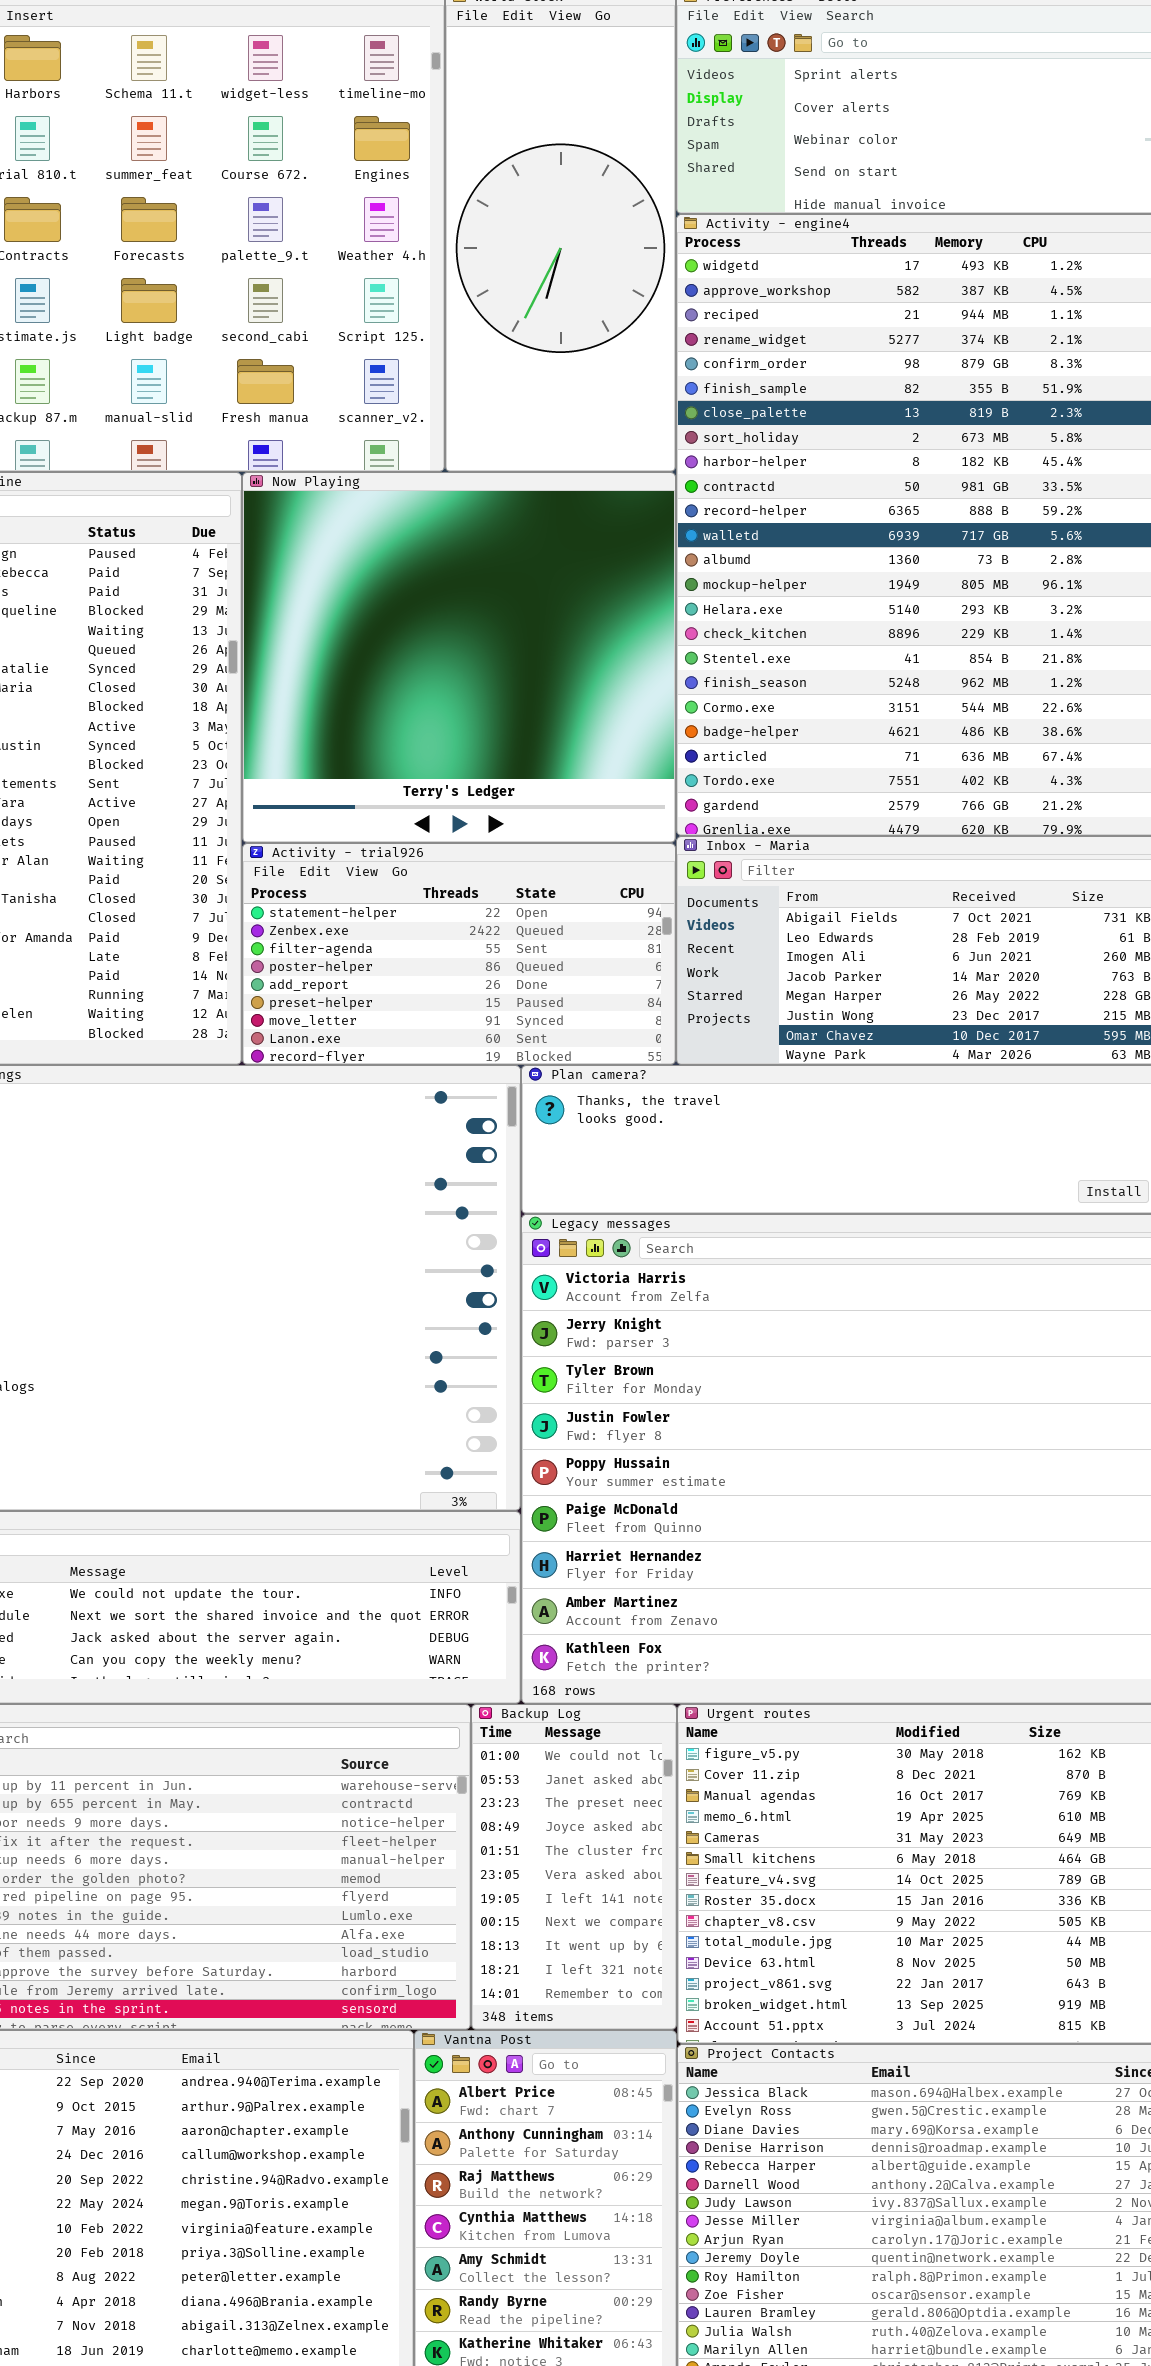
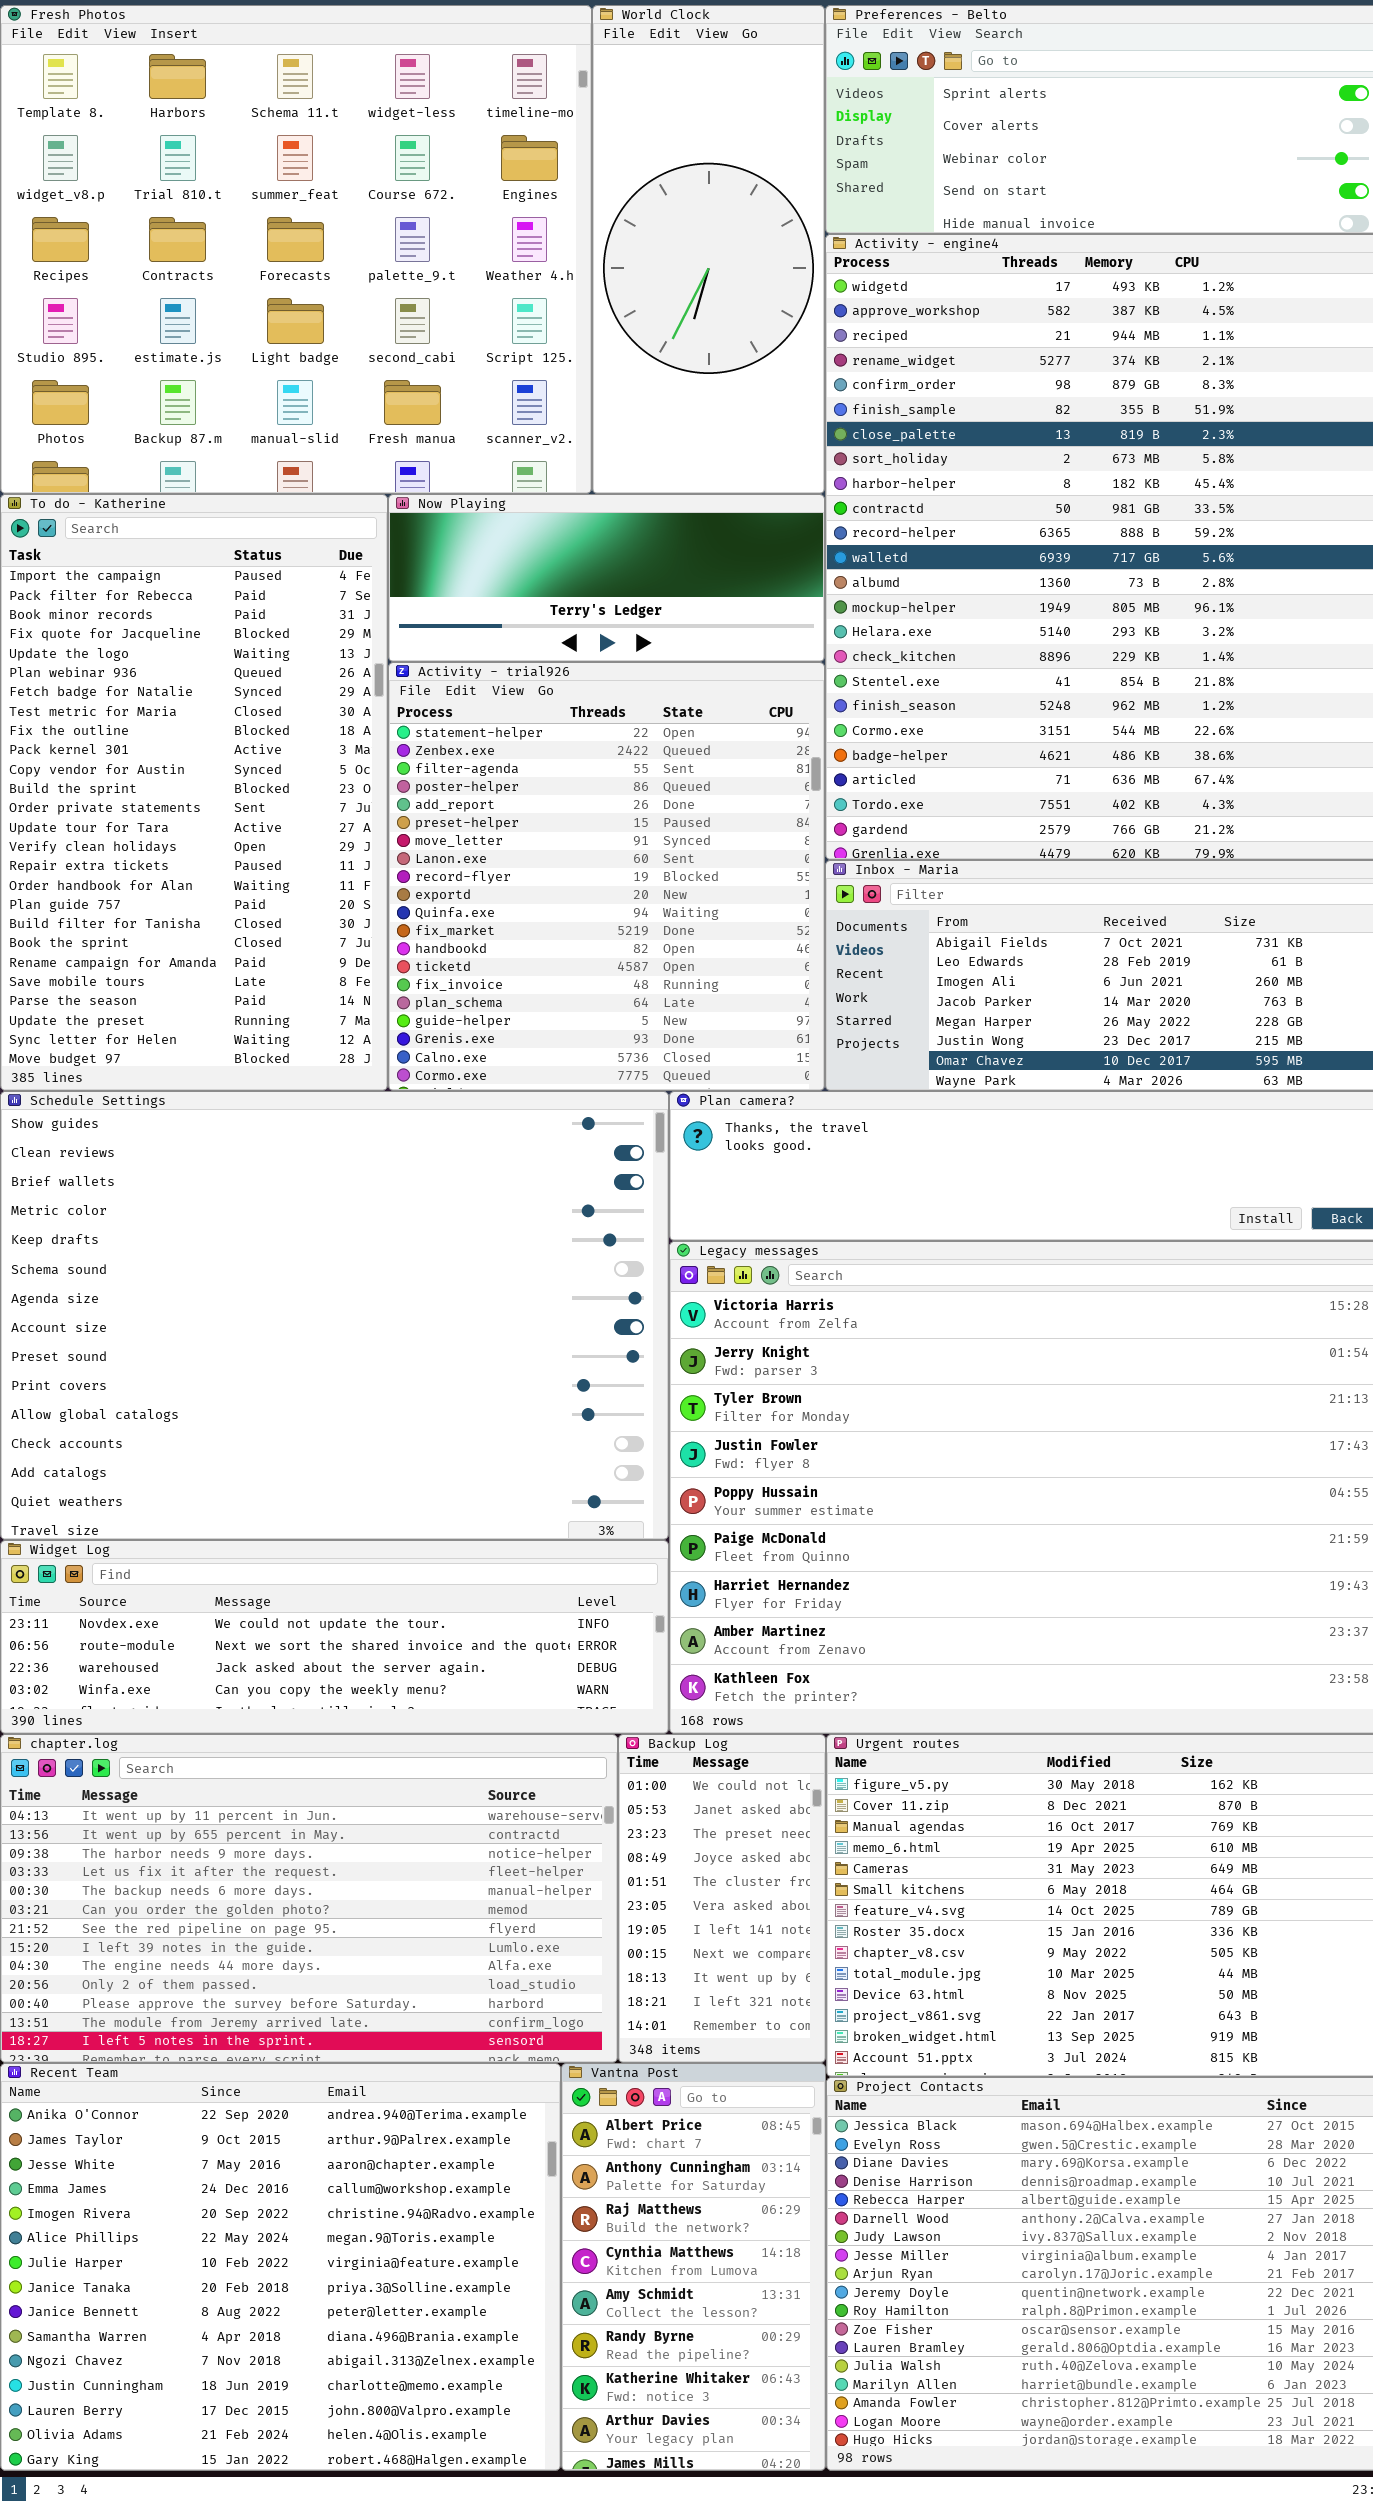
Now Playing: [242,472,676,843] -> [388,494,825,662], resized
Activity - trial926: [242,843,676,1065] -> [388,662,825,1091], resized

